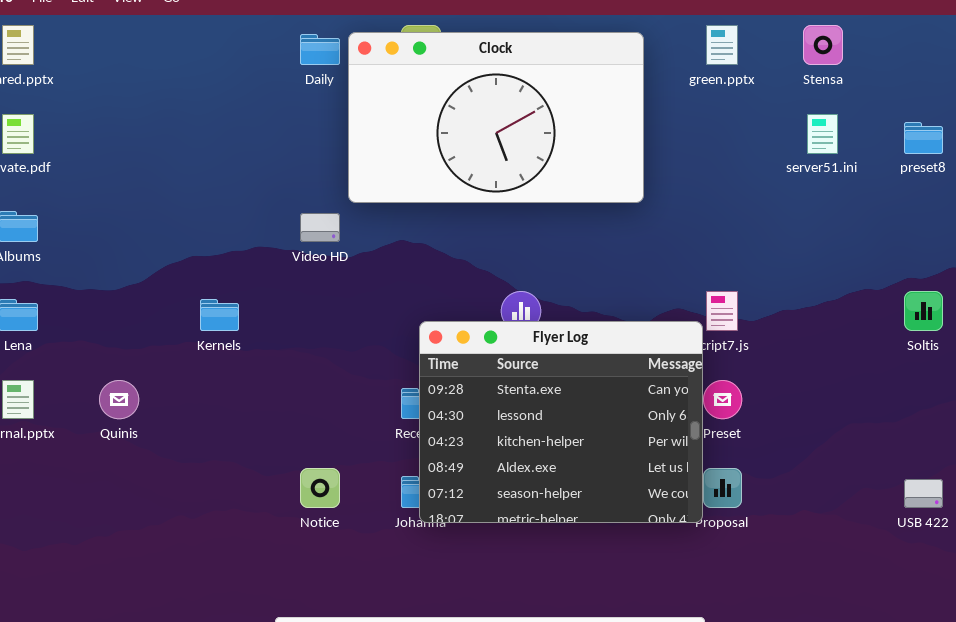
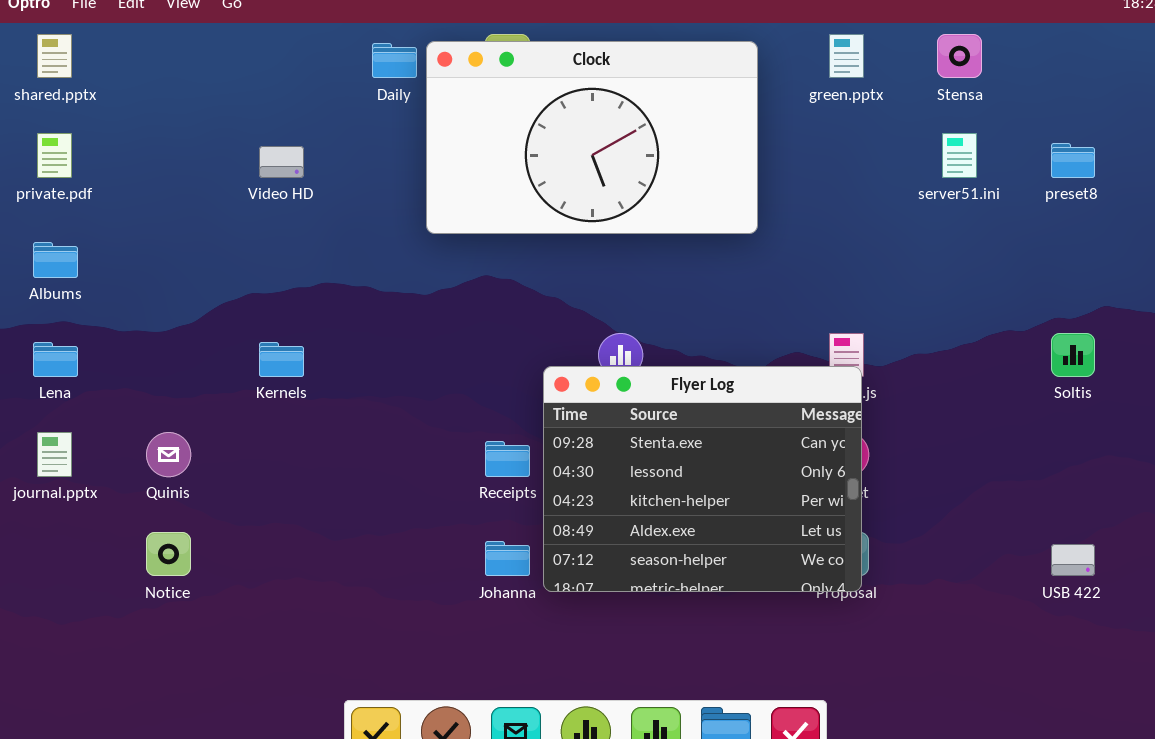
Video HD: [300,213,340,242] -> [259,146,304,178], moved
Flyer Log: [419,321,703,523] -> [543,366,862,592], moved
Notice: [300,468,340,508] -> [146,532,191,576], moved

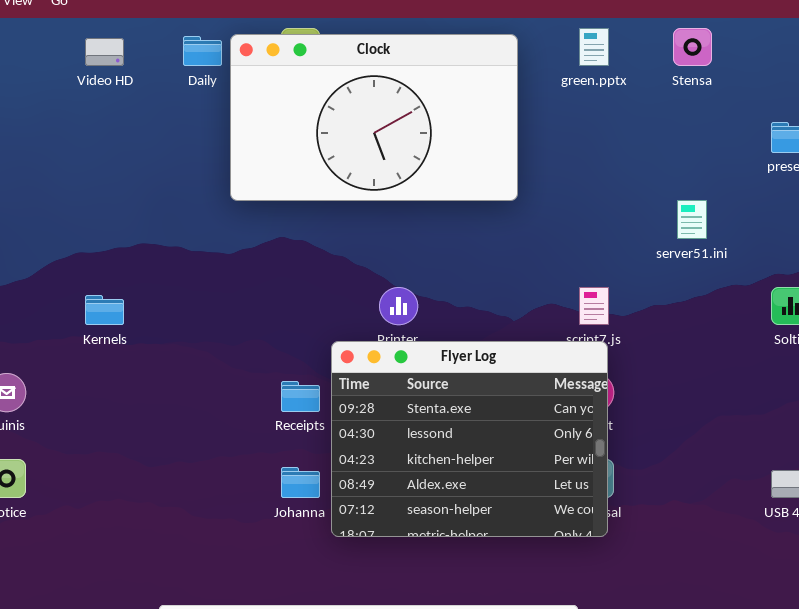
server51.ini: [942,133,977,178] -> [677,200,707,239], moved
Video HD: [259,146,304,178] -> [85,38,124,66], moved
Flyer Log: [543,366,862,592] -> [331,341,608,537], moved

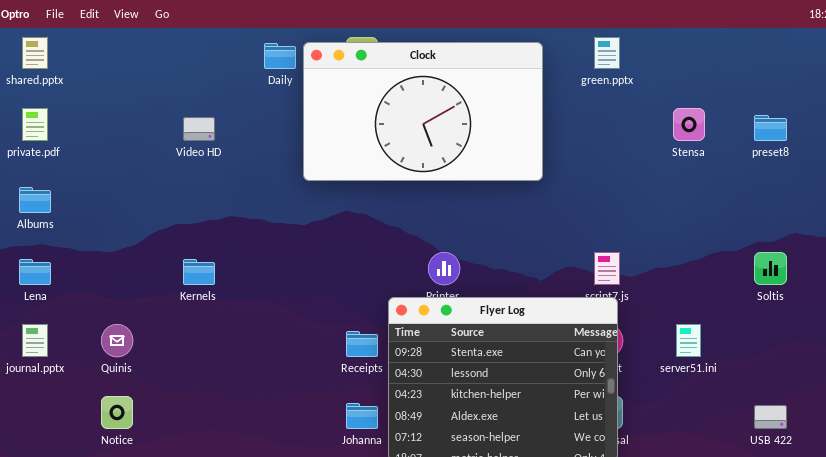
Stensa: [673,28,712,66] -> [673,108,705,141], moved
Video HD: [85,38,124,66] -> [183,117,215,141], moved
server51.ini: [677,200,707,239] -> [676,324,701,357], moved

